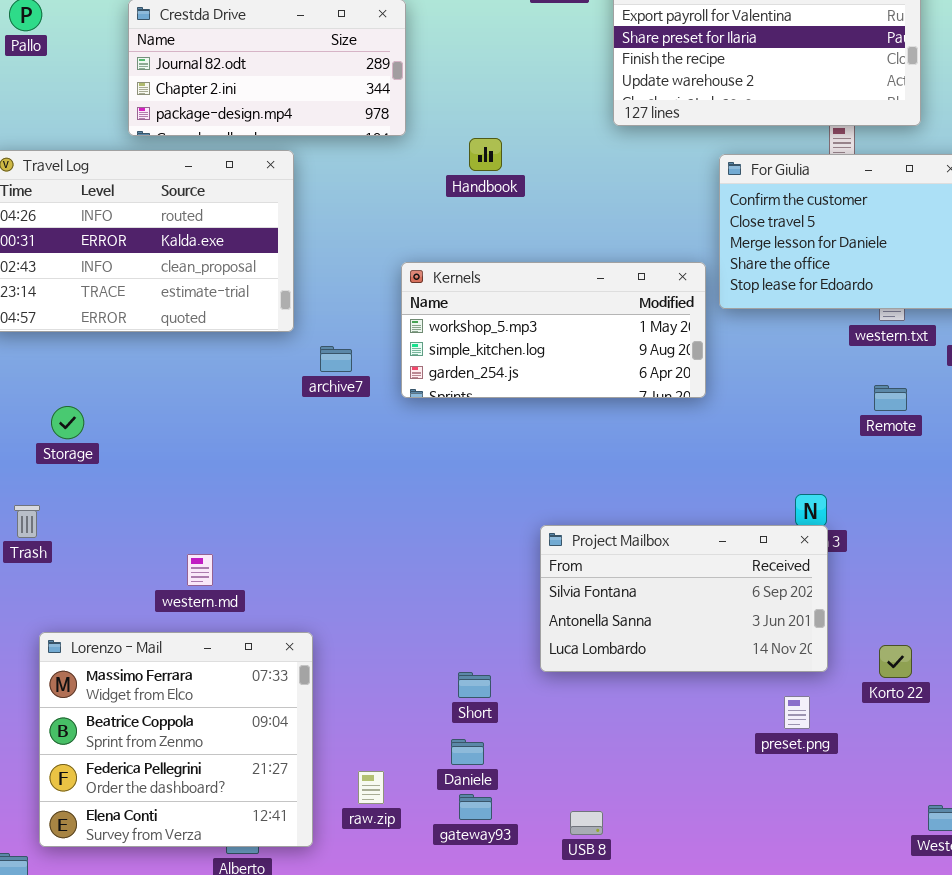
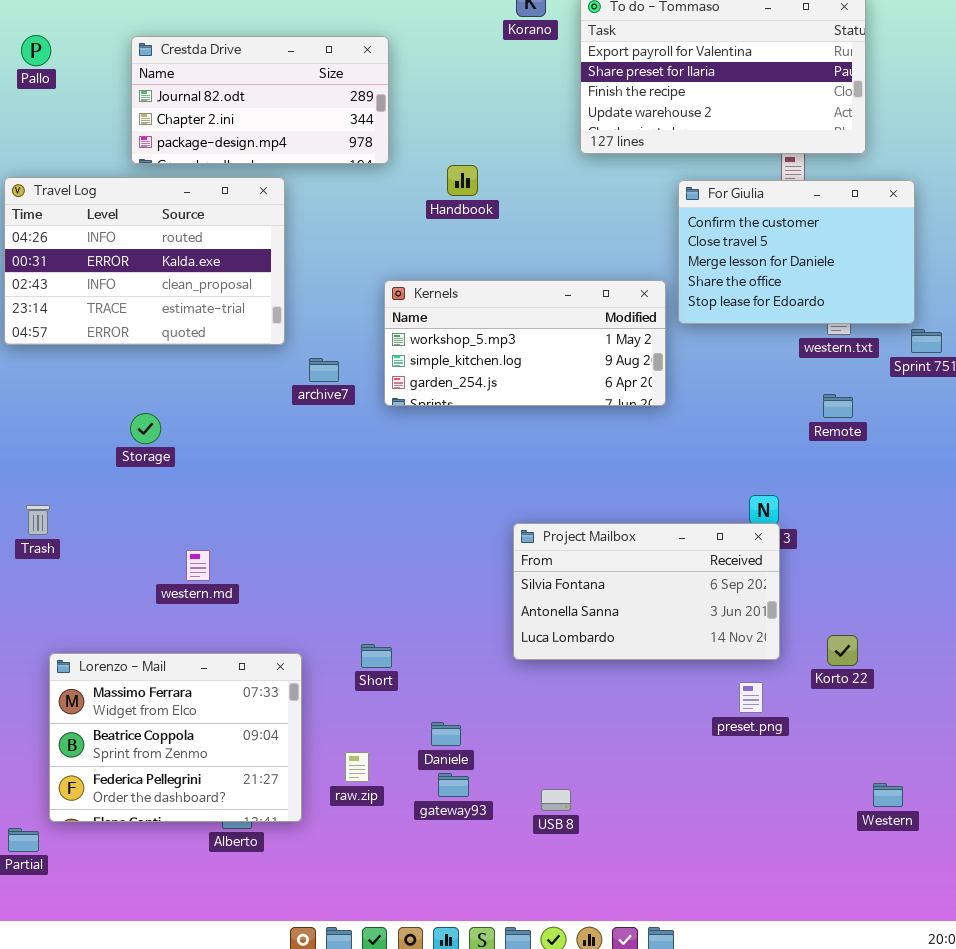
Storage: [51,406,84,439] -> [130,413,161,444], moved
Lorenzo - Mail: [39,632,313,847] -> [49,653,302,822], resized
Short: [458,672,491,698] -> [361,644,392,668], moved

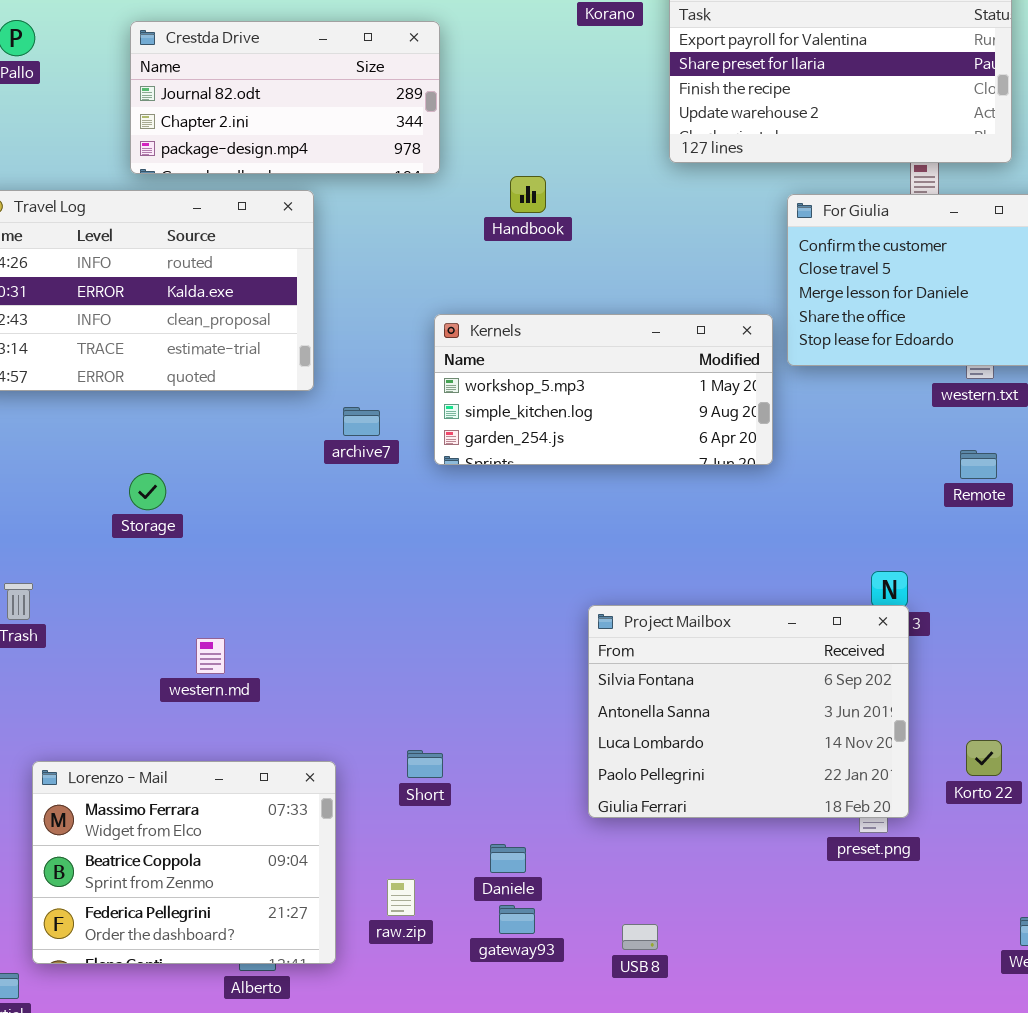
Project Mailbox: [513,523,780,660] -> [588,605,909,818], resized

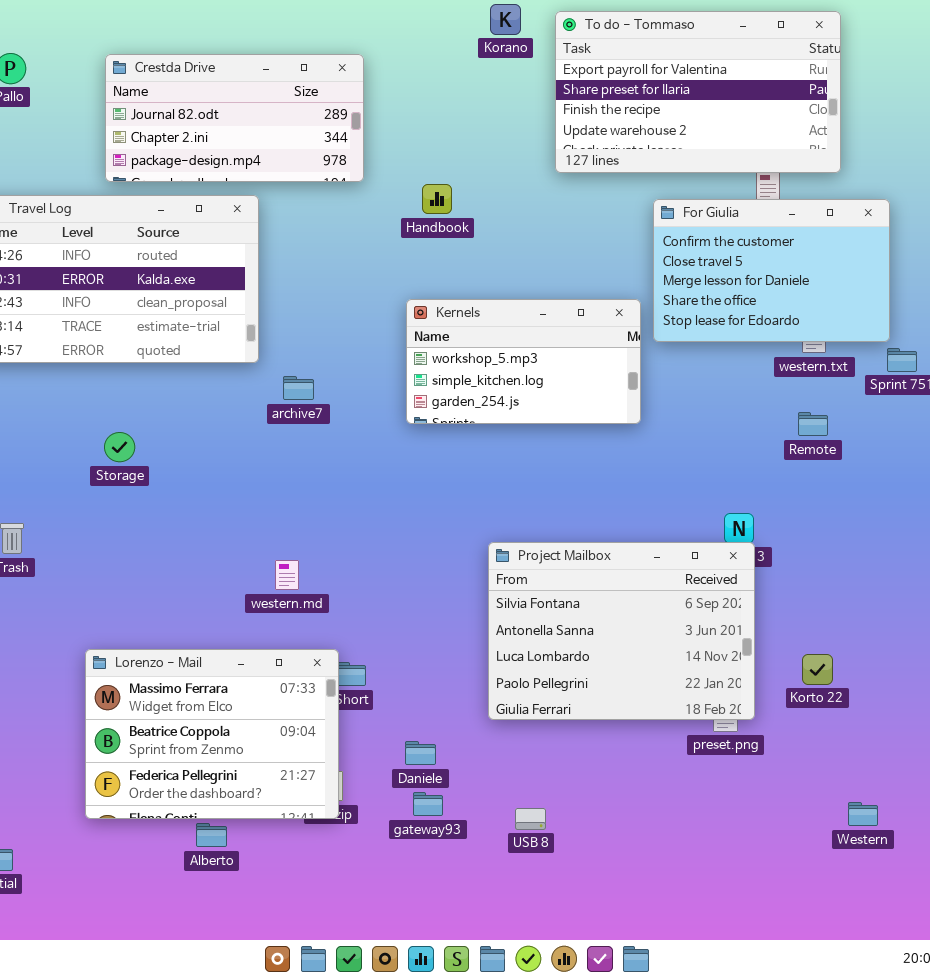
Kernels: [434,314,773,465] -> [406,299,641,424], resized
western.md: [196,638,225,674] -> [275,560,299,590], moved
Lorenzo - Mail: [32,761,336,964] -> [85,649,339,819], moved

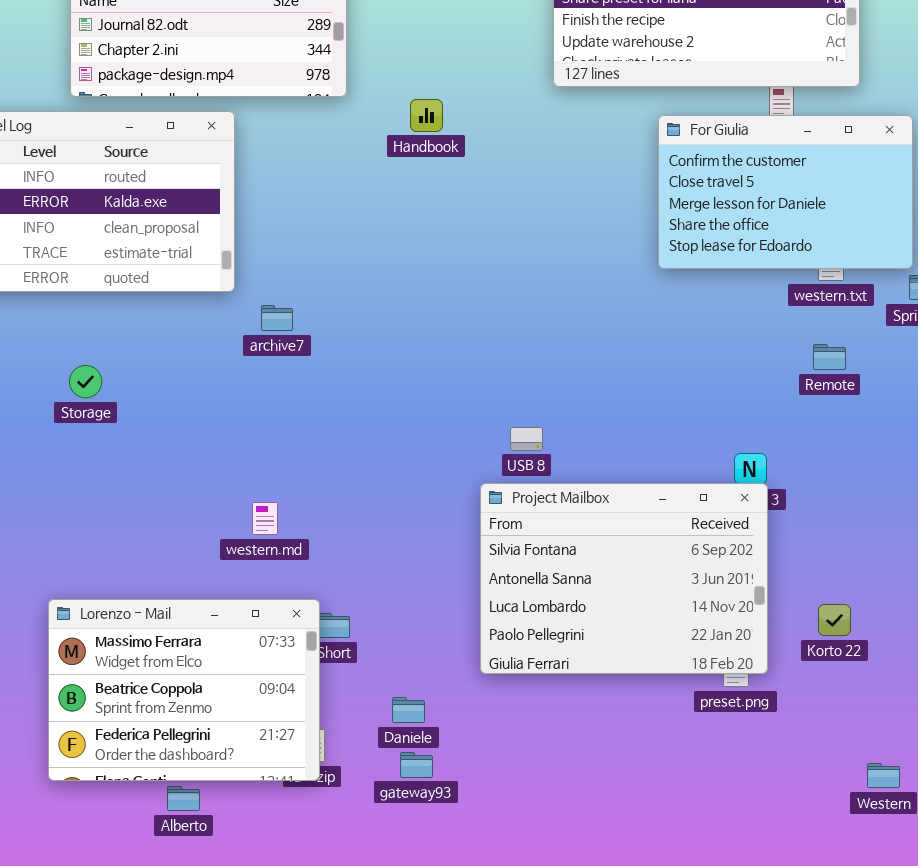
Kernels: [406,299,641,424] -> none, closed
USB 8: [515,808,546,830] -> [510,427,543,451], moved

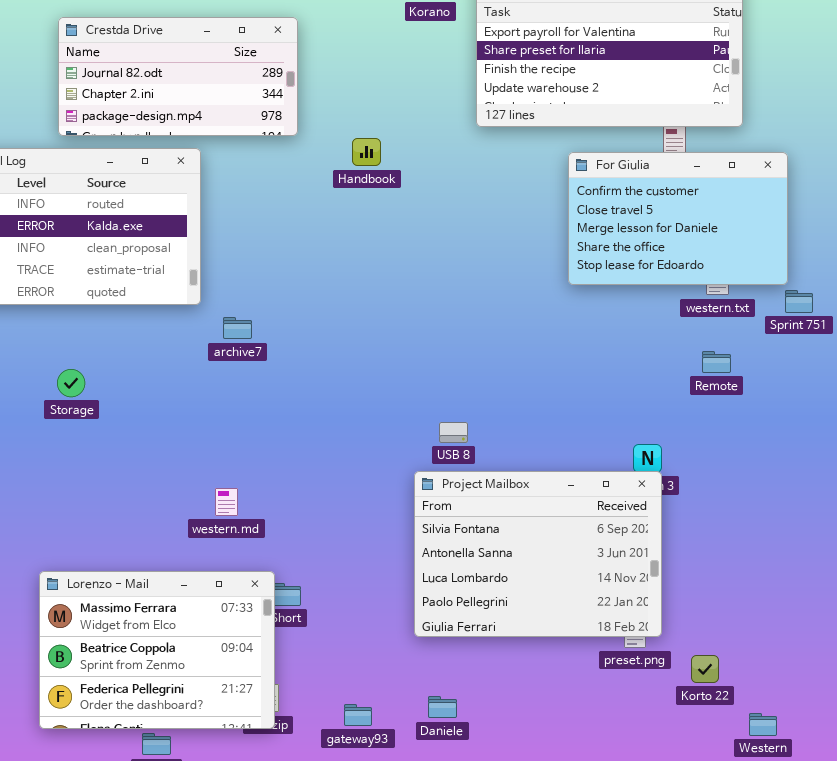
Korto 22: [818,604,851,636] -> [691,655,719,683], moved
Daniele: [392,697,425,723] -> [428,696,457,718], moved

